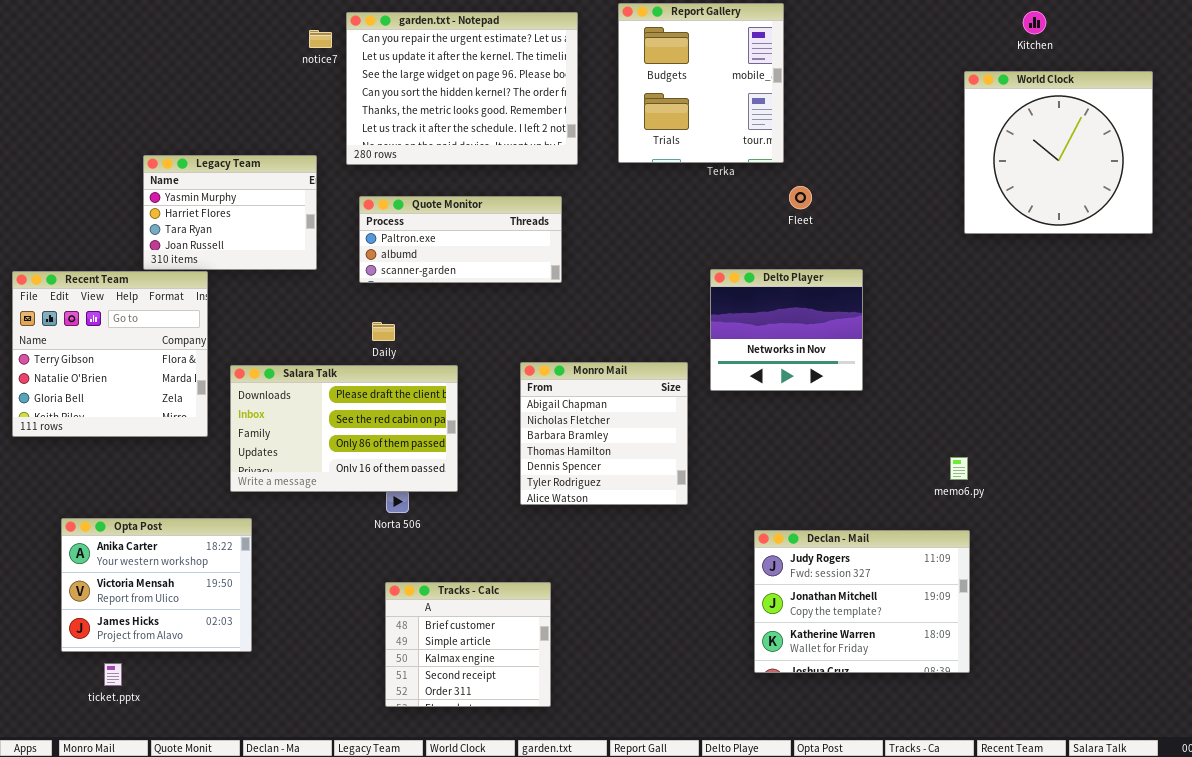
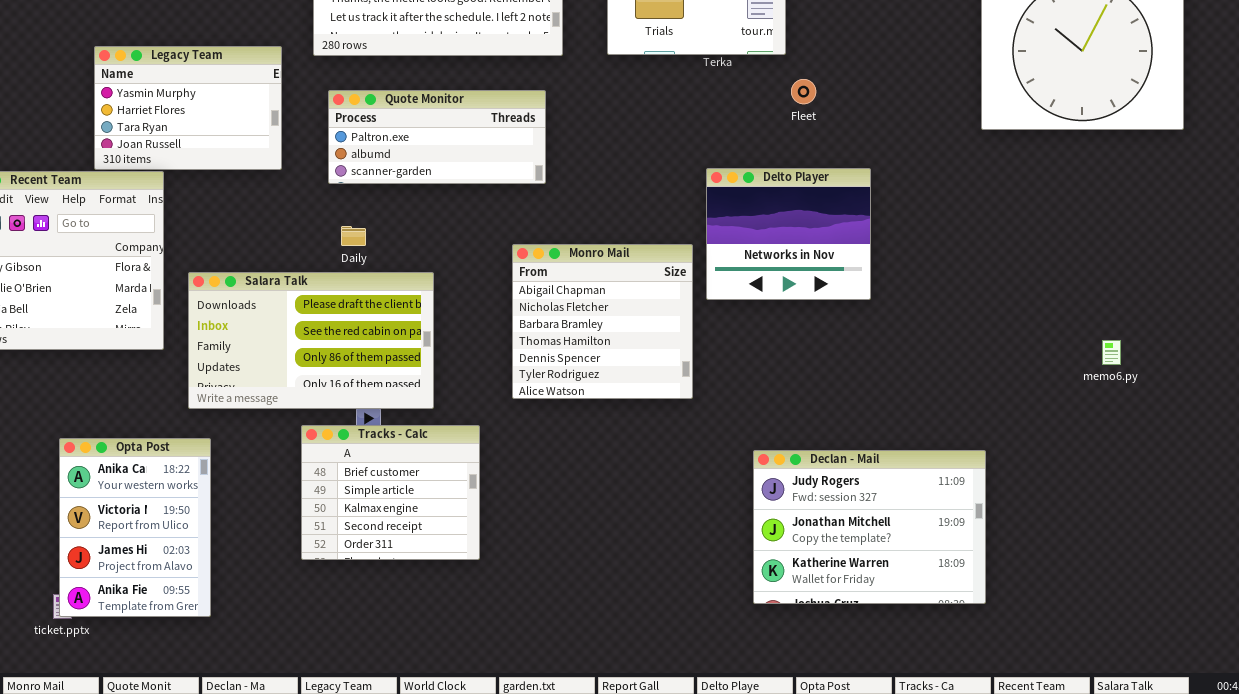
Monro Mail: [520,362,688,505] -> [512,244,693,399], moved
memo6.py: [950,457,968,480] -> [1102,340,1121,365], moved
Opta Post: [61,518,252,652] -> [59,438,211,617], resized
Tracks - Calc: [385,582,551,707] -> [301,425,480,560], moved

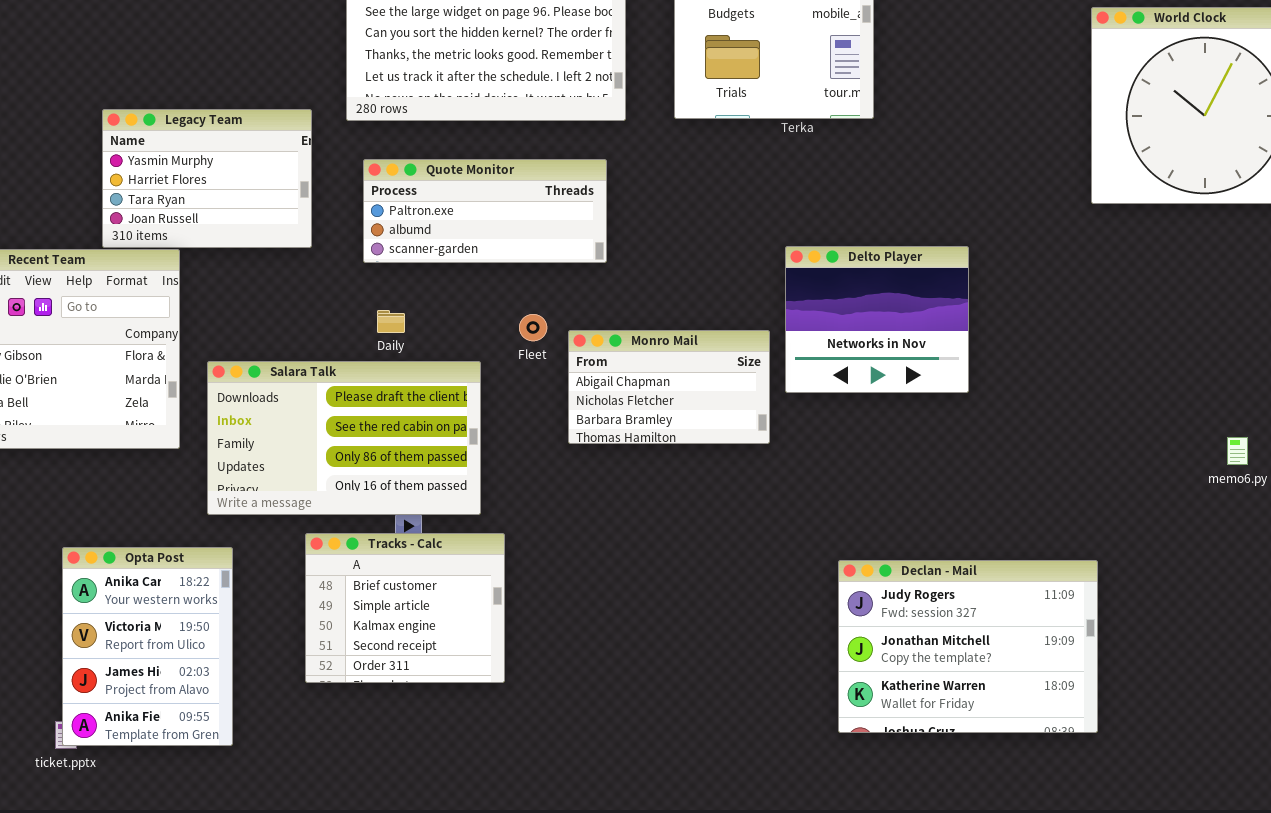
Fleet: [791,79,816,104] -> [519,314,547,341], moved
Monro Mail: [512,244,693,399] -> [568,330,770,444], resized
Tracks - Calc: [301,425,480,560] -> [305,533,505,683], moved

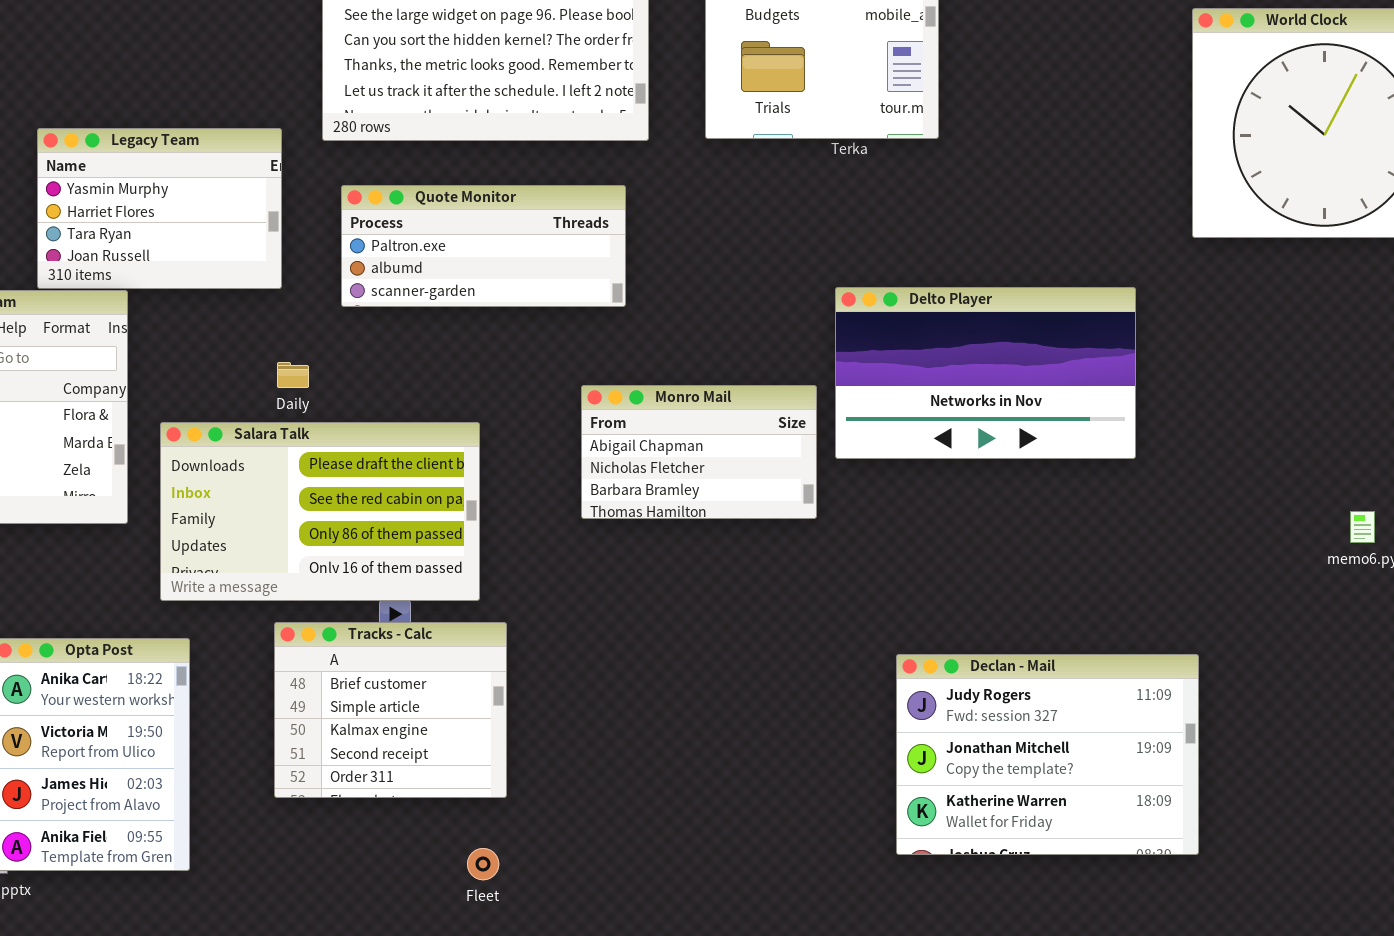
Delto Player: [785,246,969,393] -> [835,287,1136,459], resized
Daily: [377,310,405,333] -> [277,362,309,388], moved
Fleet: [519,314,547,341] -> [467,848,499,880], moved

